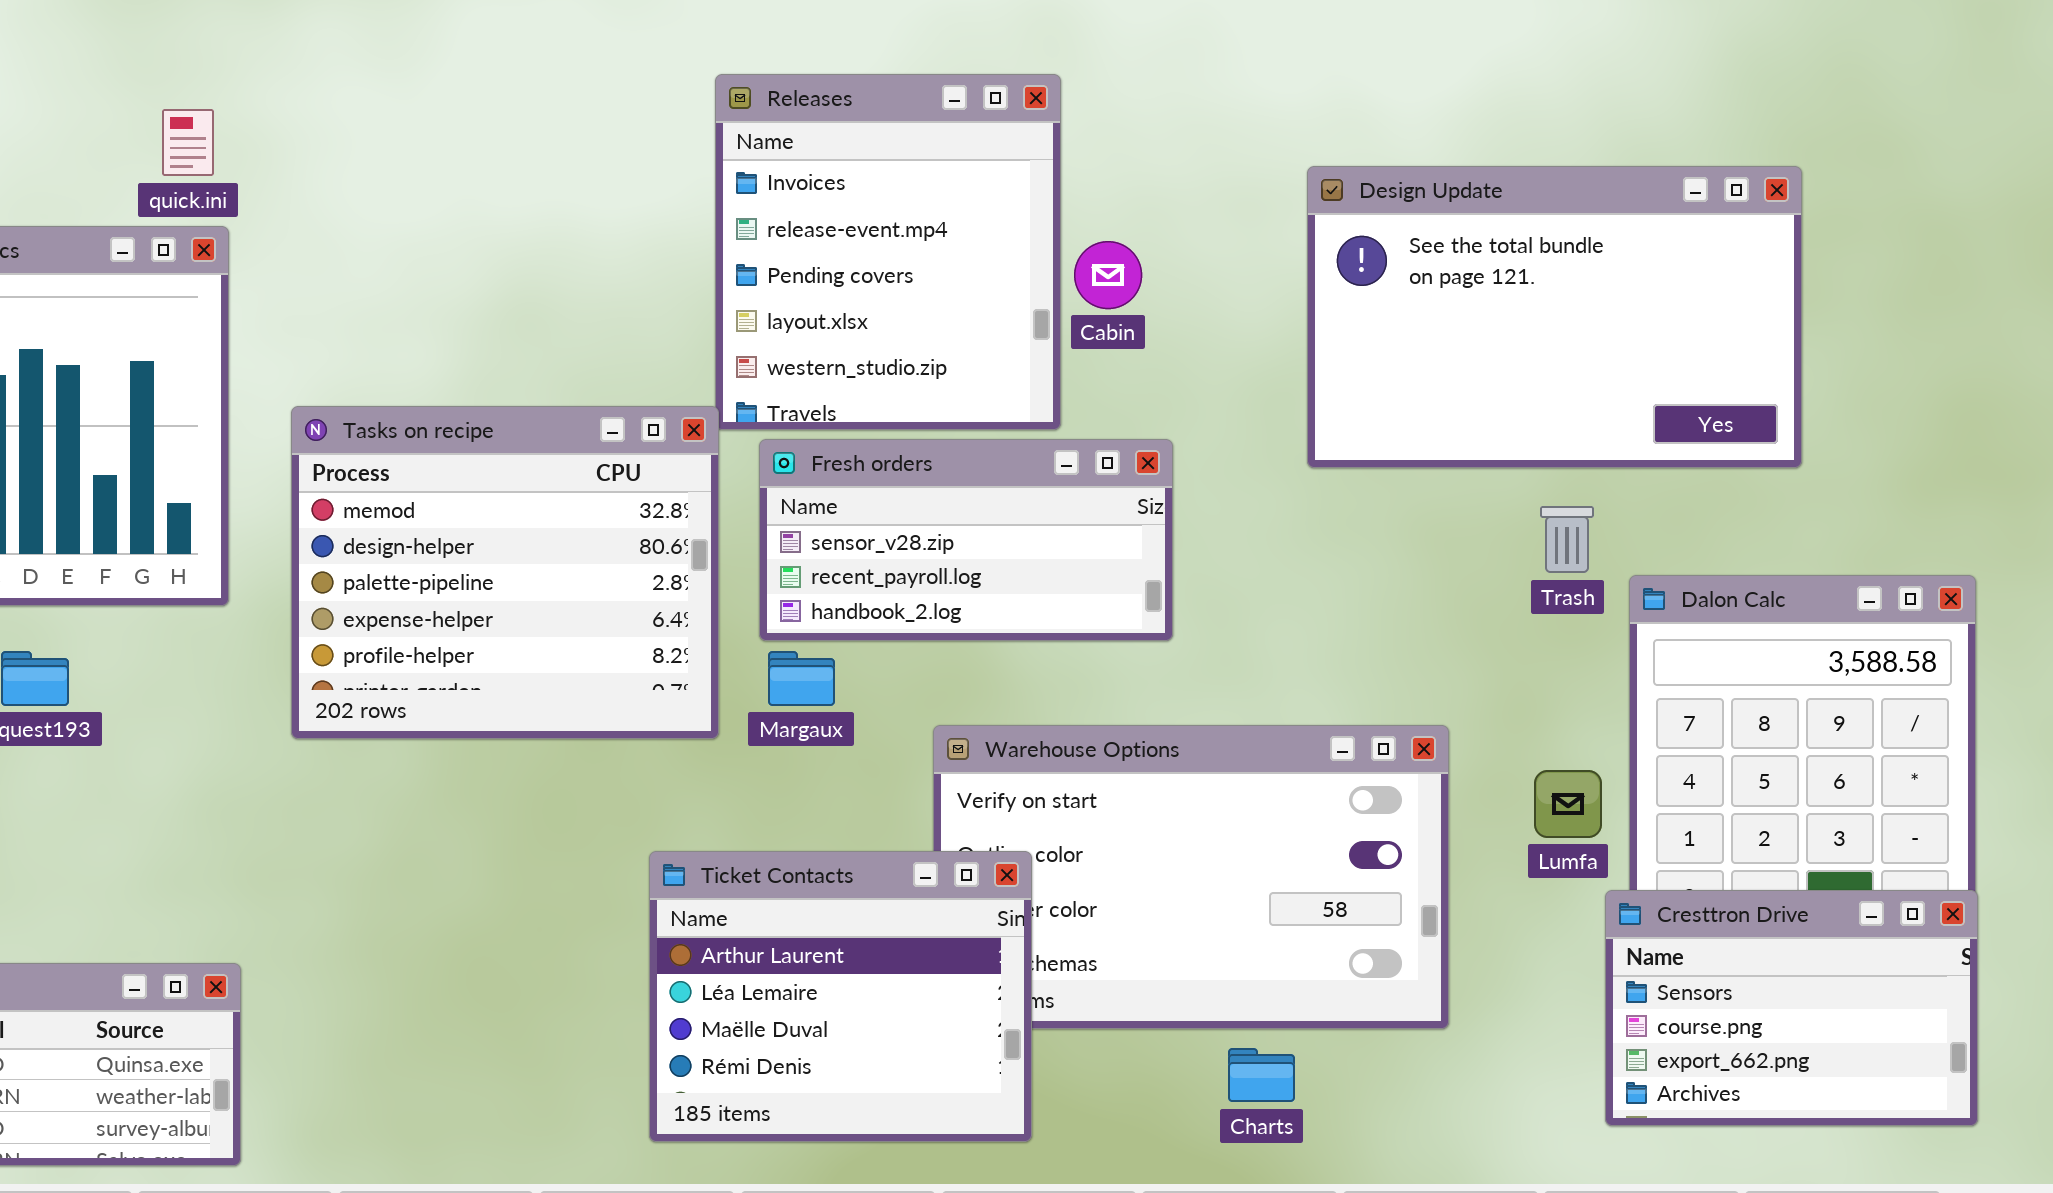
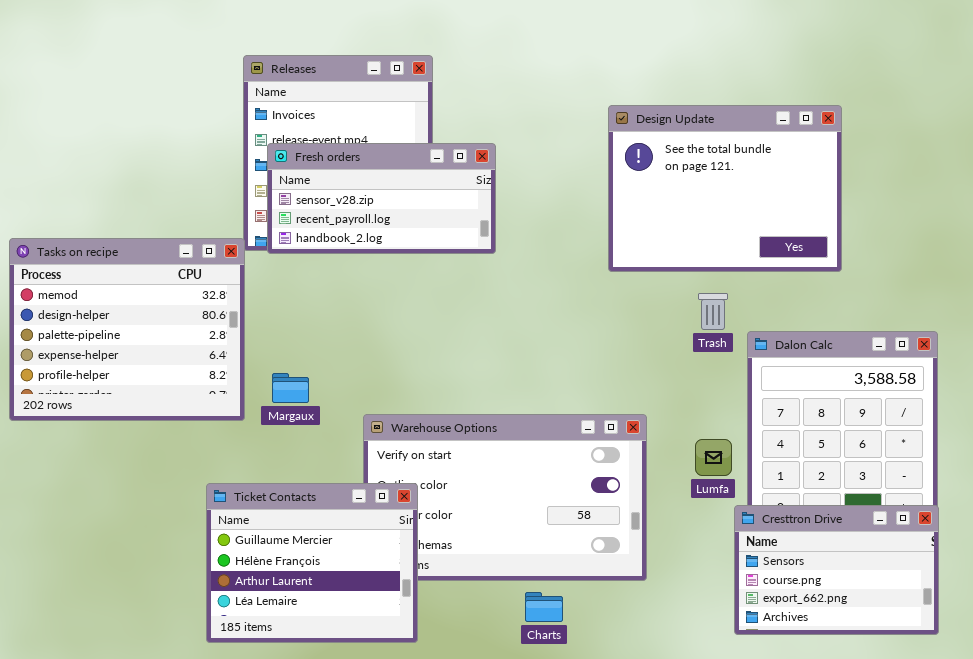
Design Update: [1307,166,1802,468] -> [608,105,842,272], resized
Fresh orders: [759,439,1173,641] -> [267,143,496,254], moved
Ticket Contacts: [649,851,1032,1142] -> [206,483,418,643], scrolled up 2 rows

